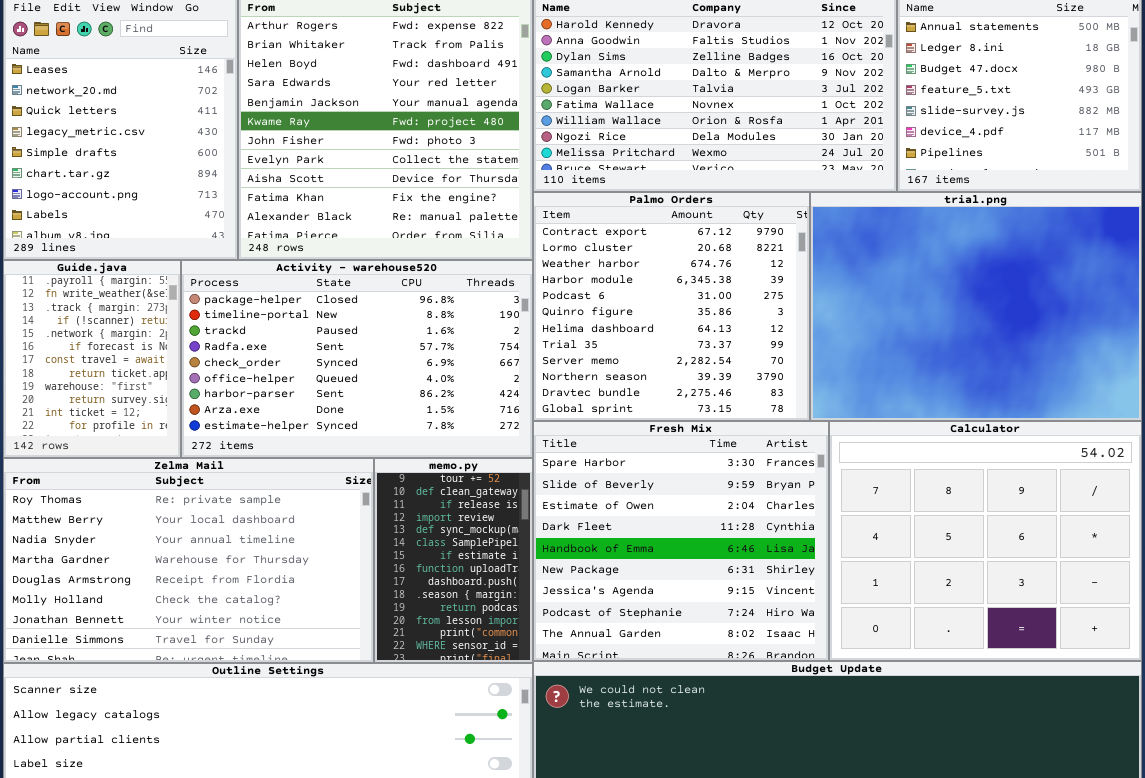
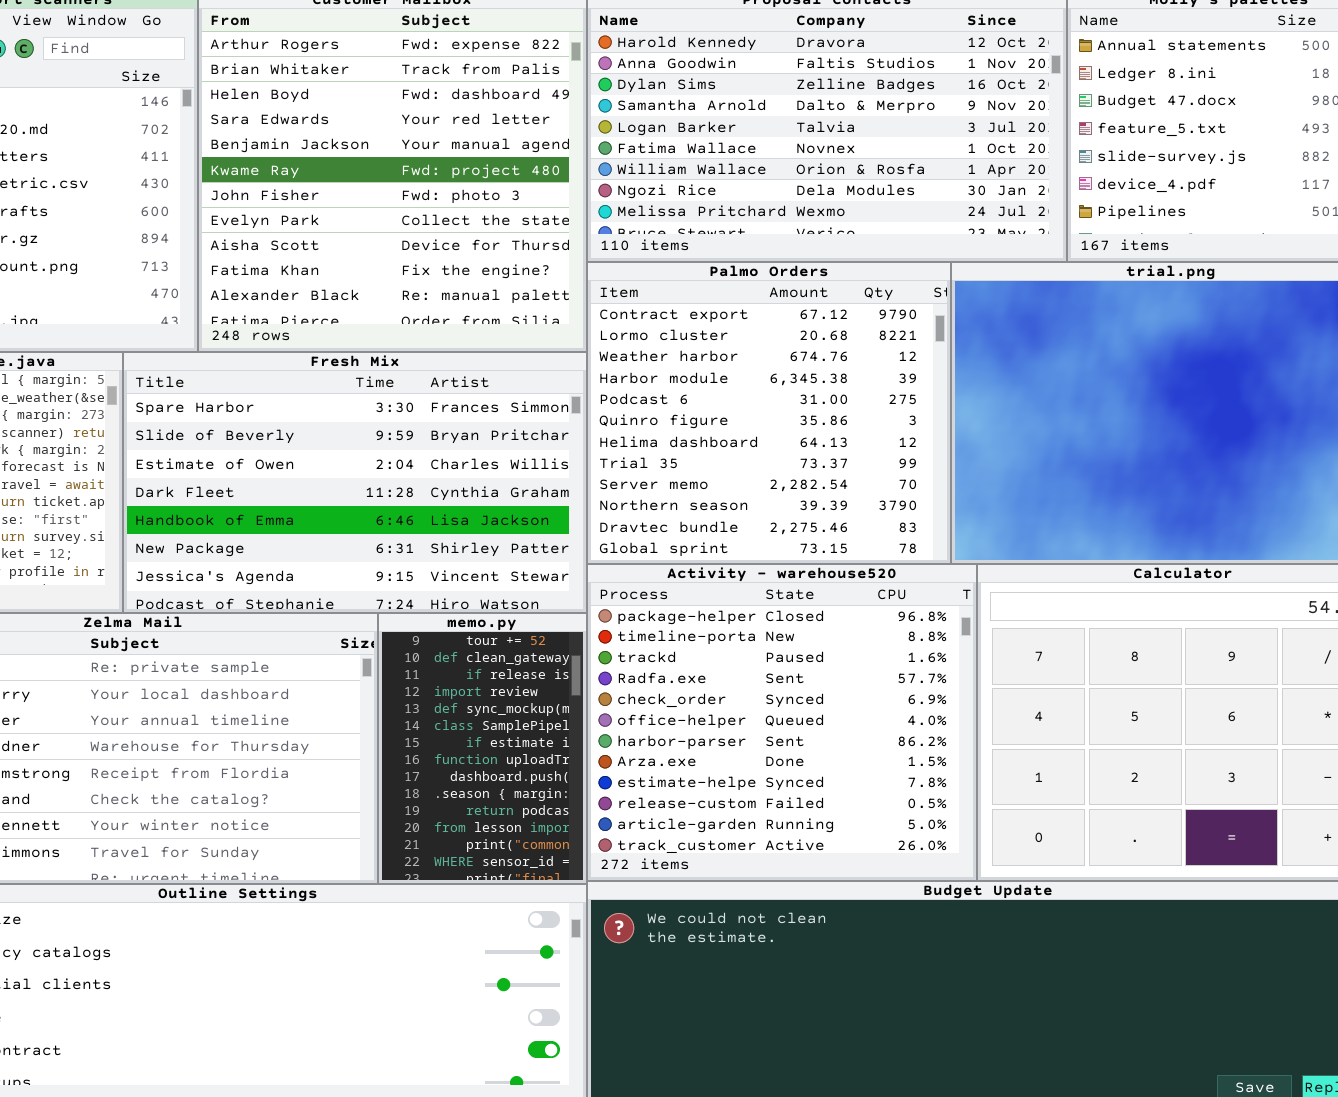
Activity - warehouse520: [181,260,533,458] -> [587,564,977,881], moved, resized
Fresh Mix: [533,421,829,661] -> [123,352,587,613], moved, resized

